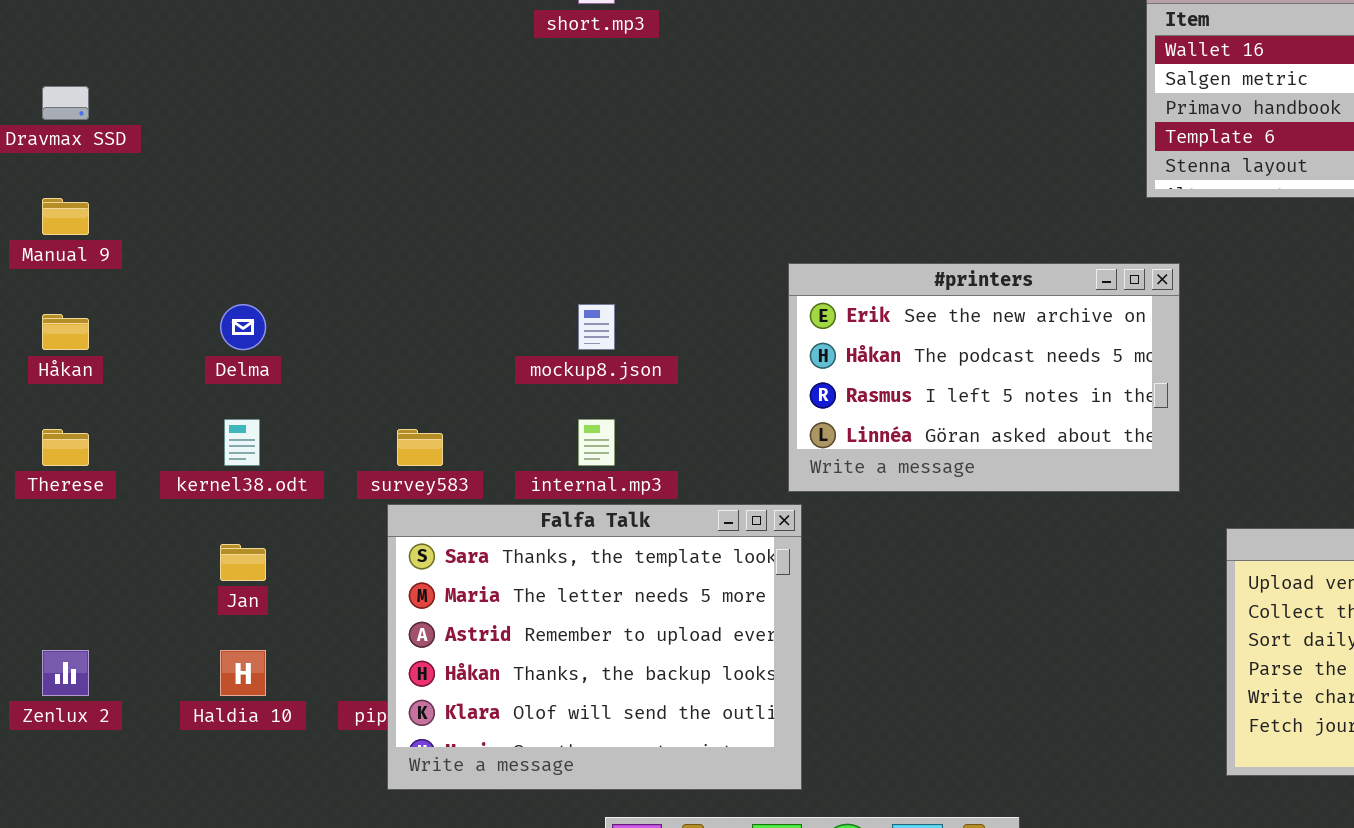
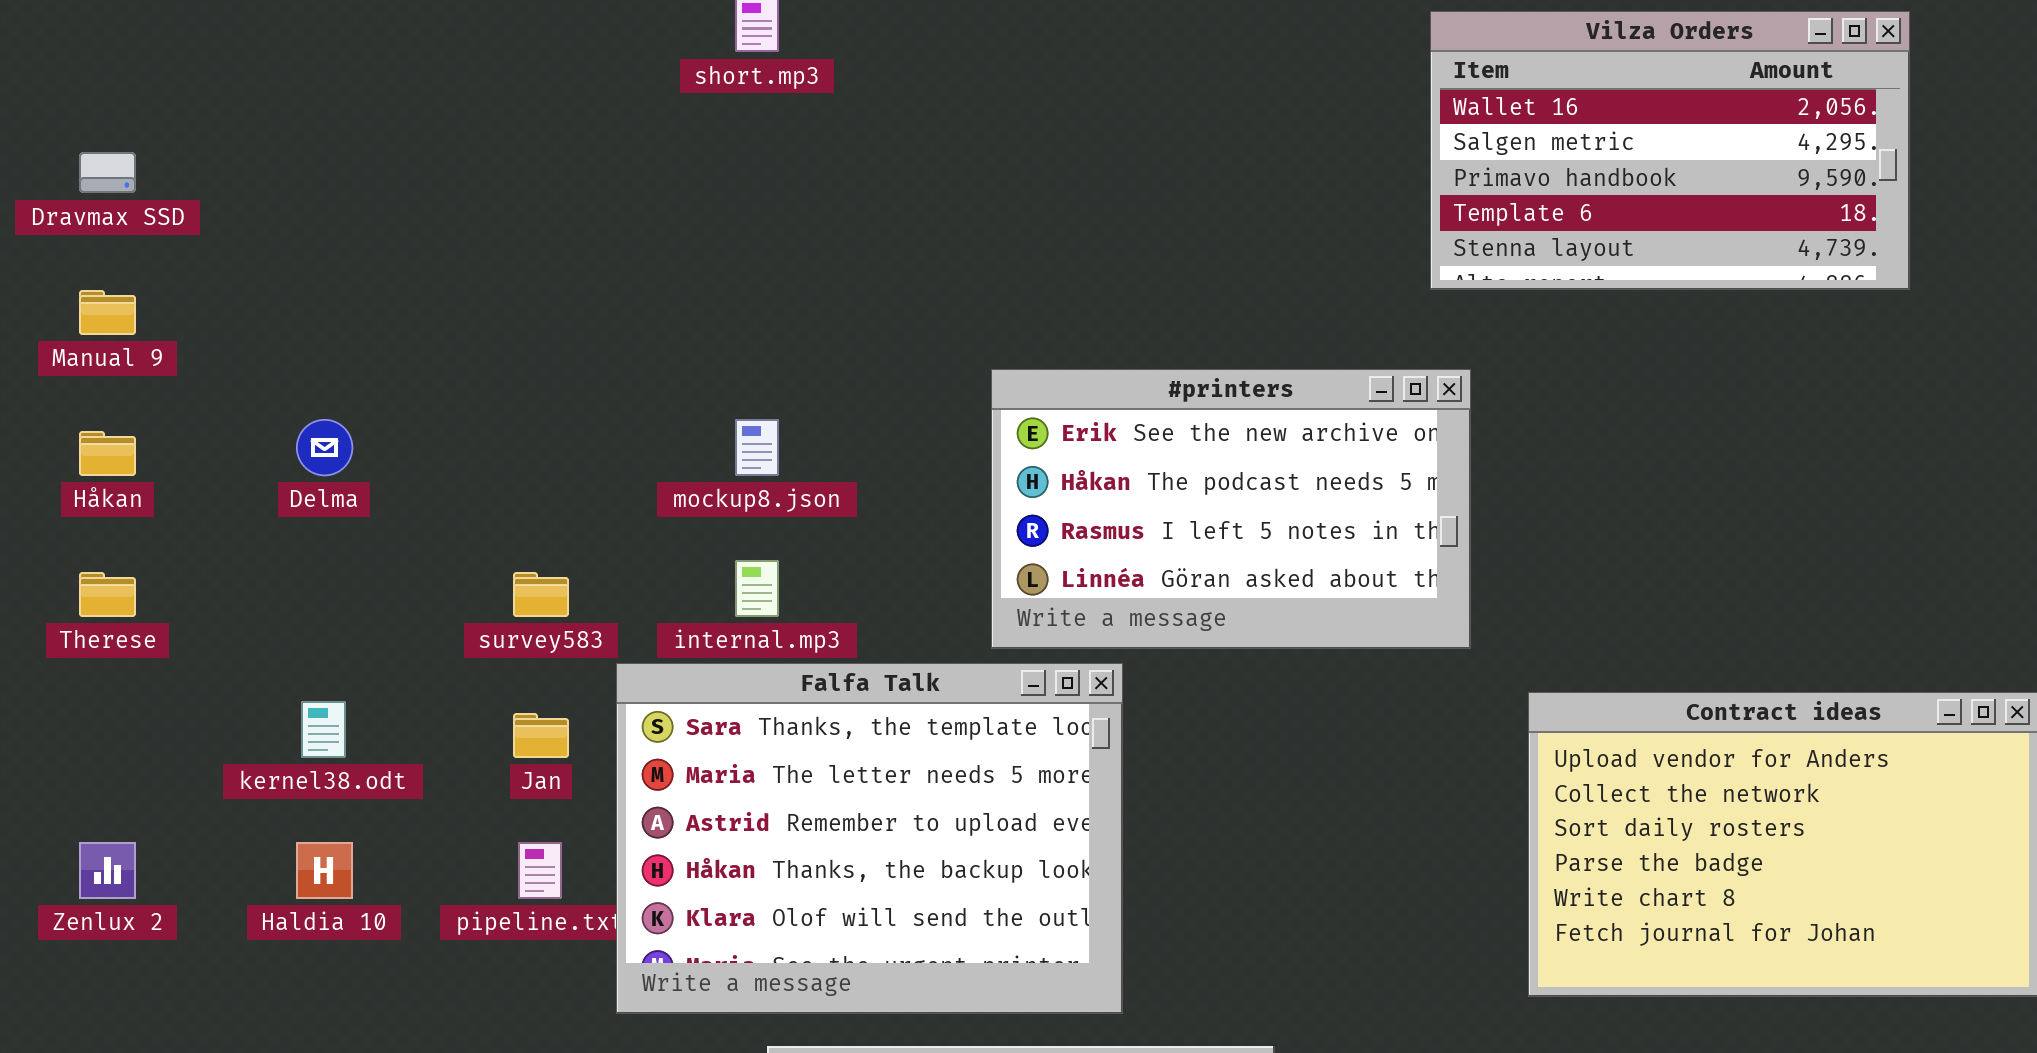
kernel38.odt: [224,419,260,466] -> [301,701,346,758], moved
Falfa Talk: [387,504,802,790] -> [616,663,1123,1014], moved
Jan: [220,544,266,581] -> [513,713,569,758], moved

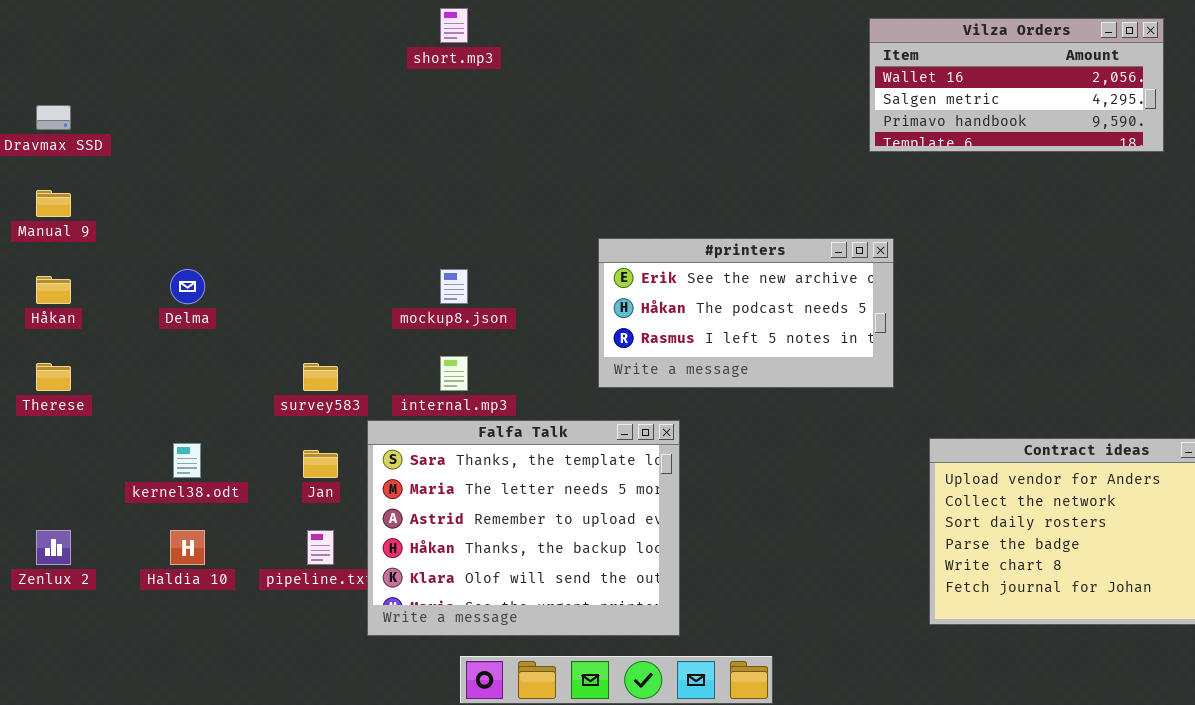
Vilza Orders: [1430,11,1910,290] -> [869,18,1164,152], resized
#printers: [991,369,1471,649] -> [598,238,894,388], resized

